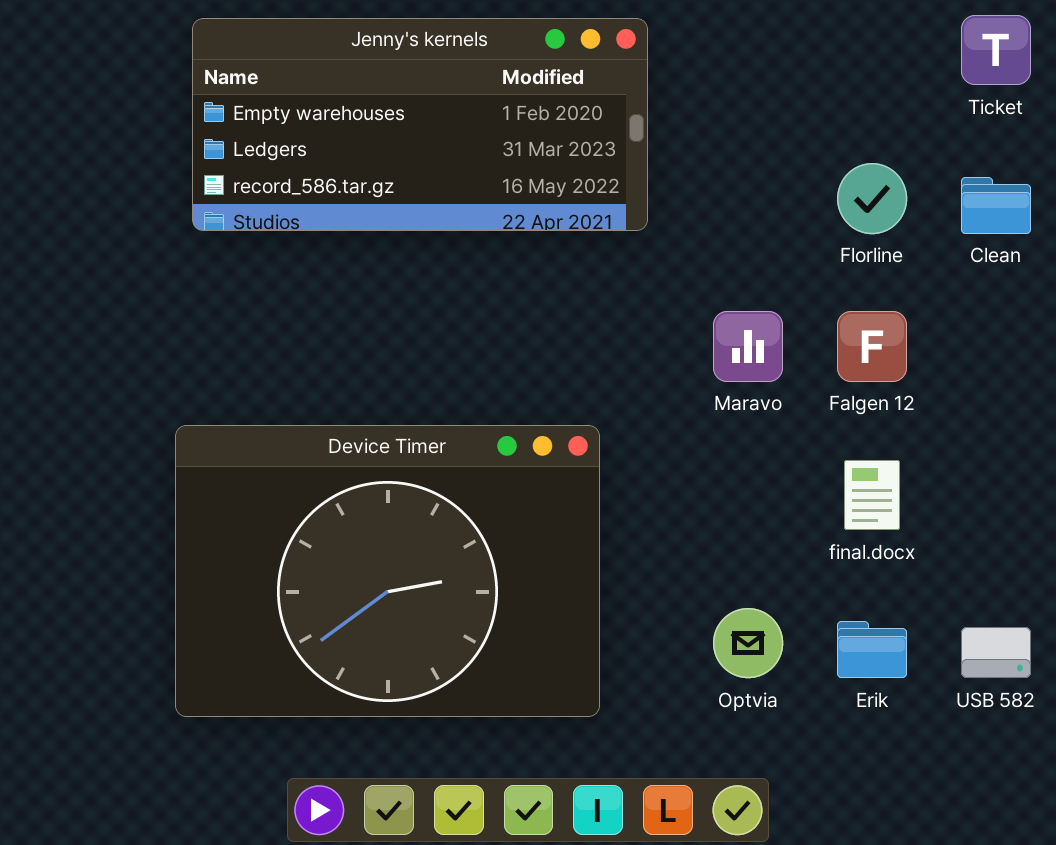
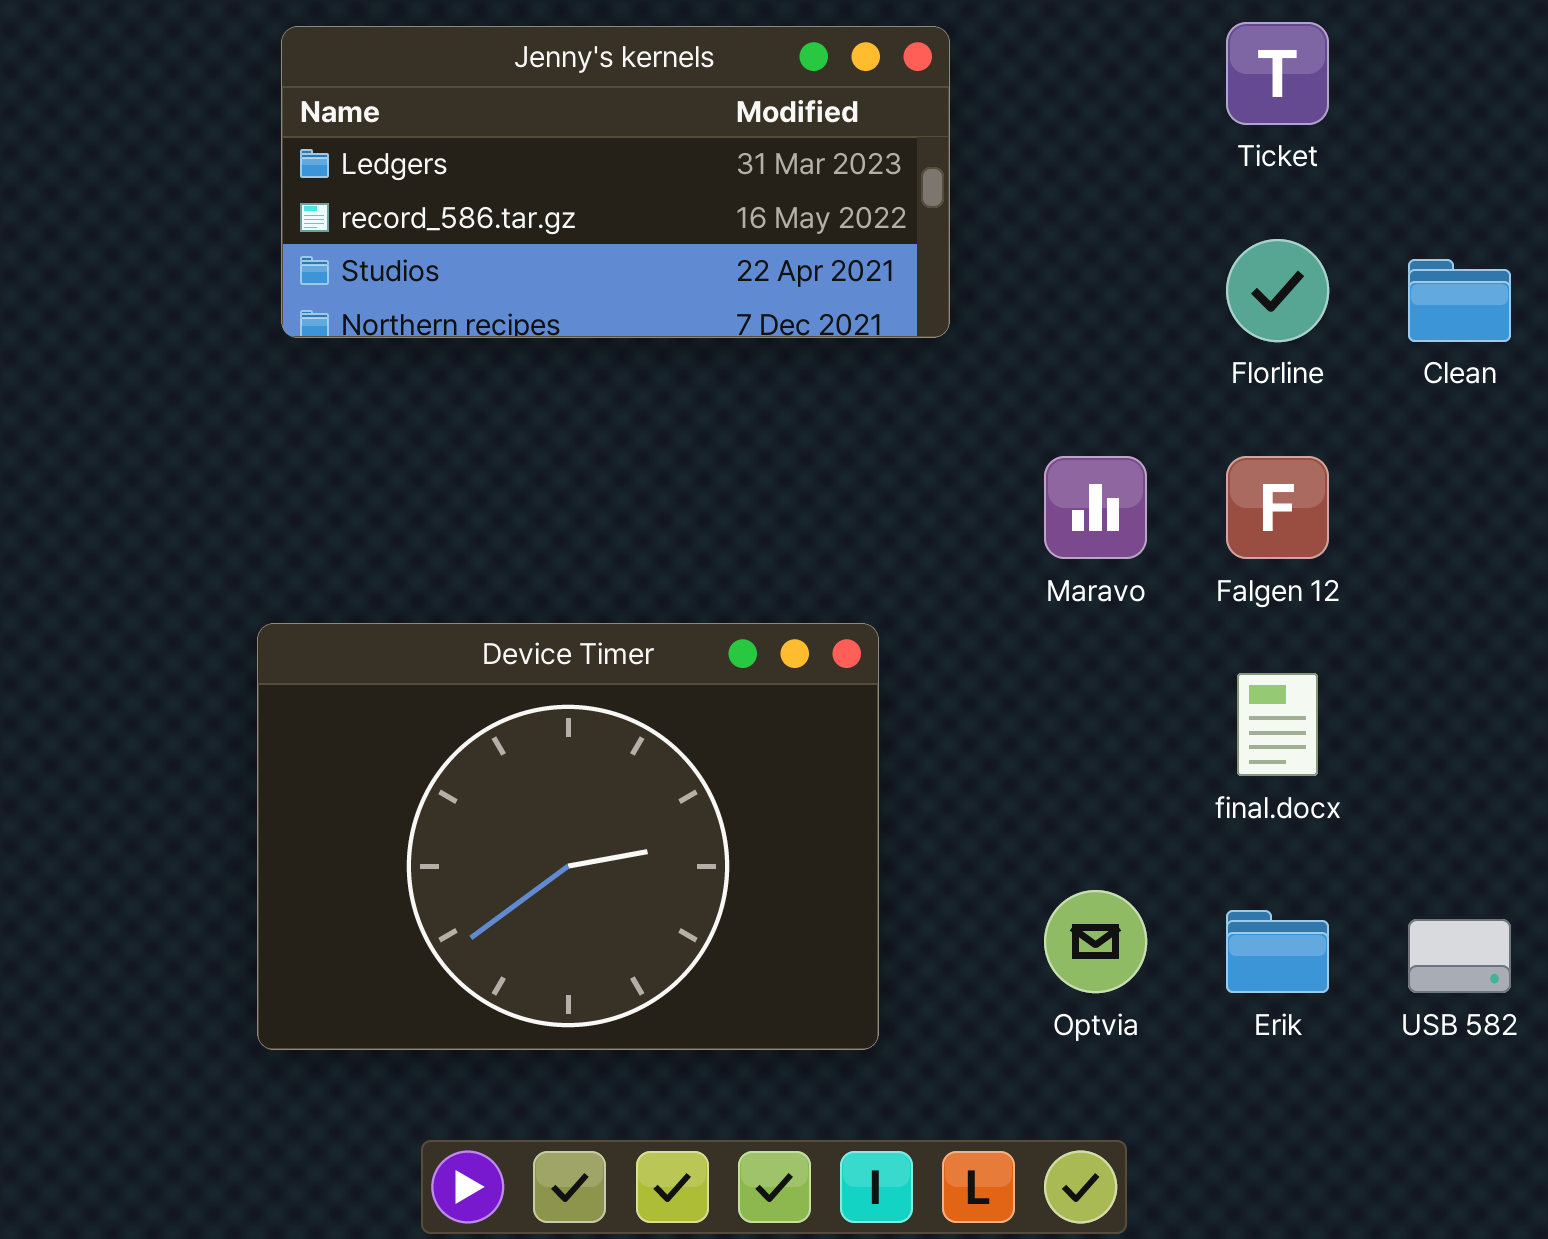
Ticket: [961,15,1031,85] -> [1226,22,1329,125], moved
Jenny's kernels: [192,18,648,231] -> [281,26,950,338], scrolled down 1 row

